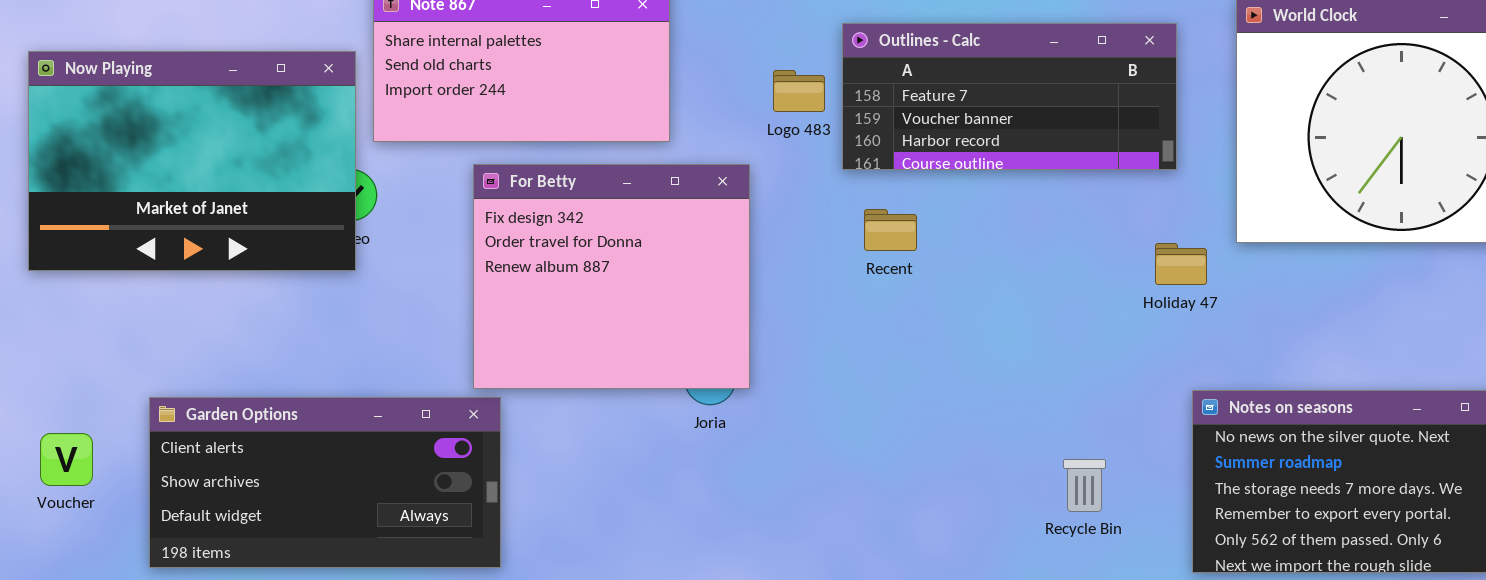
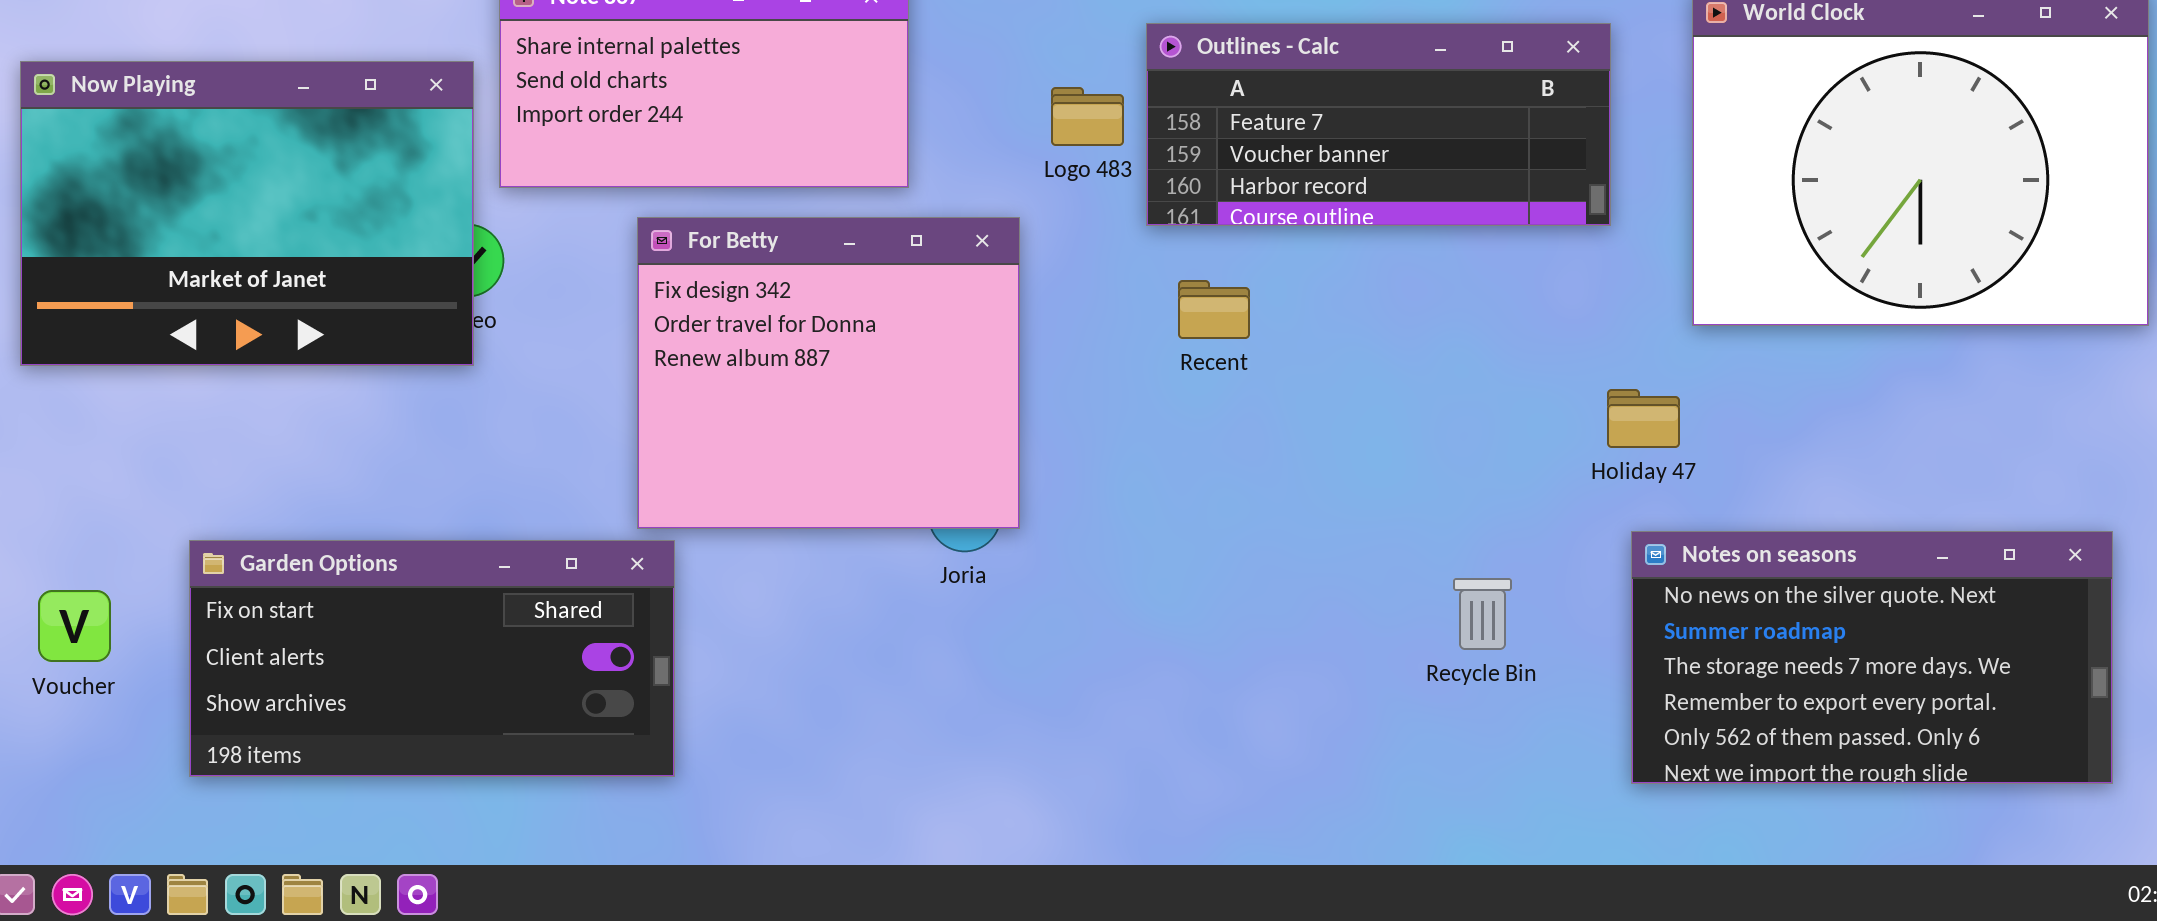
Holiday 47: [1155,243,1207,285] -> [1607,389,1680,448], moved
Garden Options: [149,397,501,568] -> [189,540,675,777], scrolled up 1 row
Recycle Bin: [1063,459,1106,512] -> [1453,578,1512,650], moved

